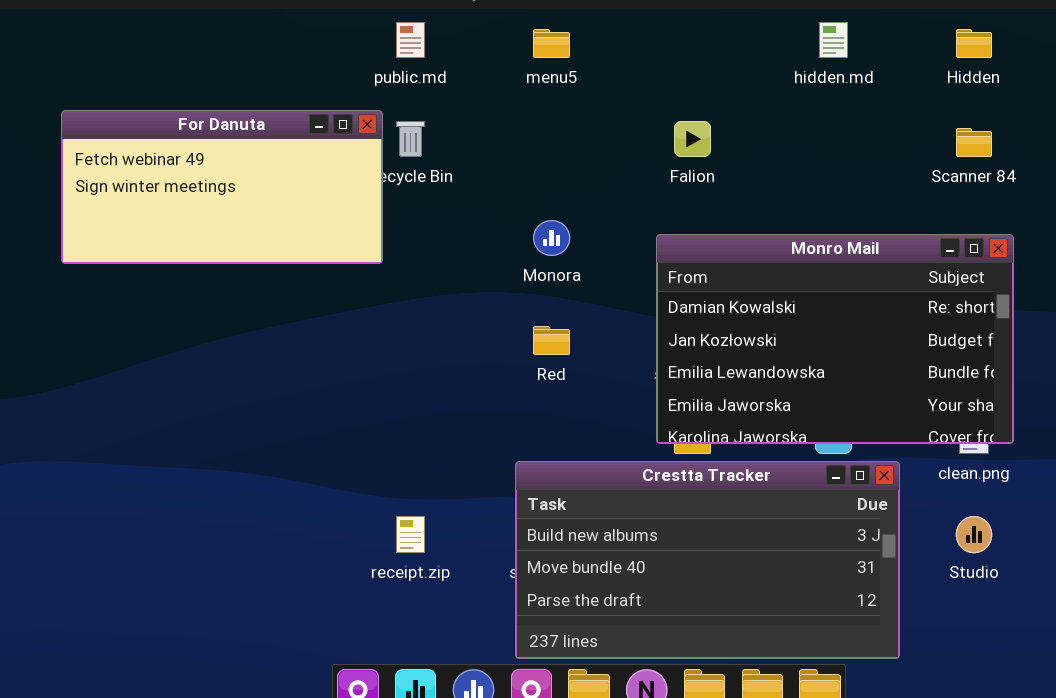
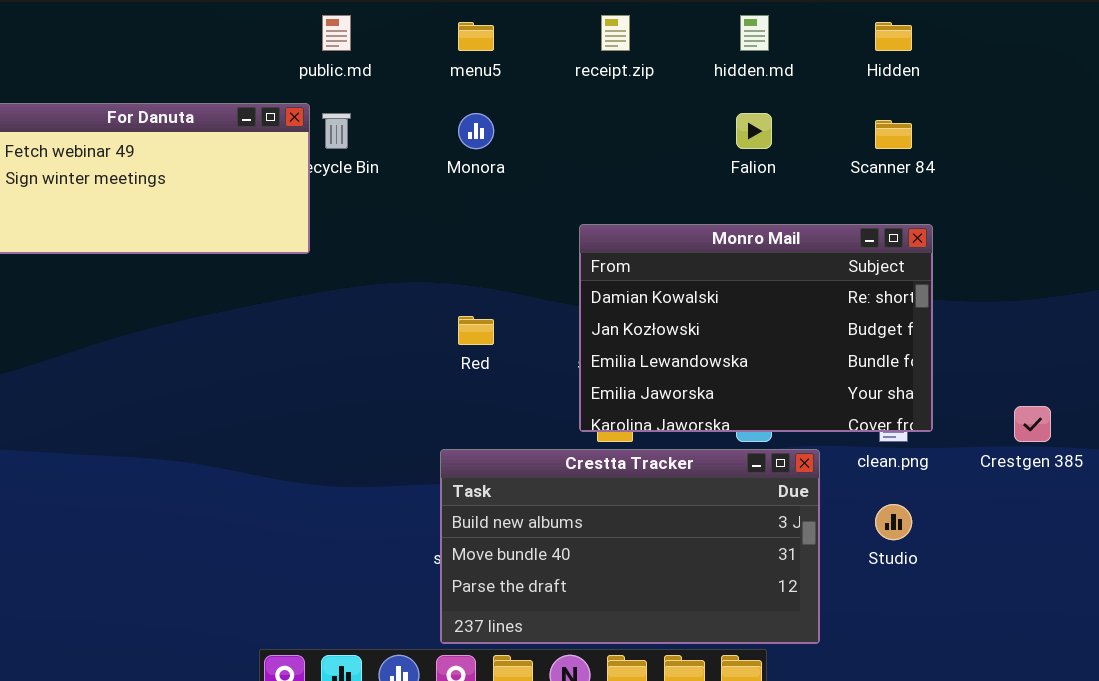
Falion: [674,121,711,157] -> [736,113,772,149], moved
Monora: [533,220,570,256] -> [458,113,494,149], moved
receipt.zip: [396,516,425,553] -> [601,15,630,51], moved

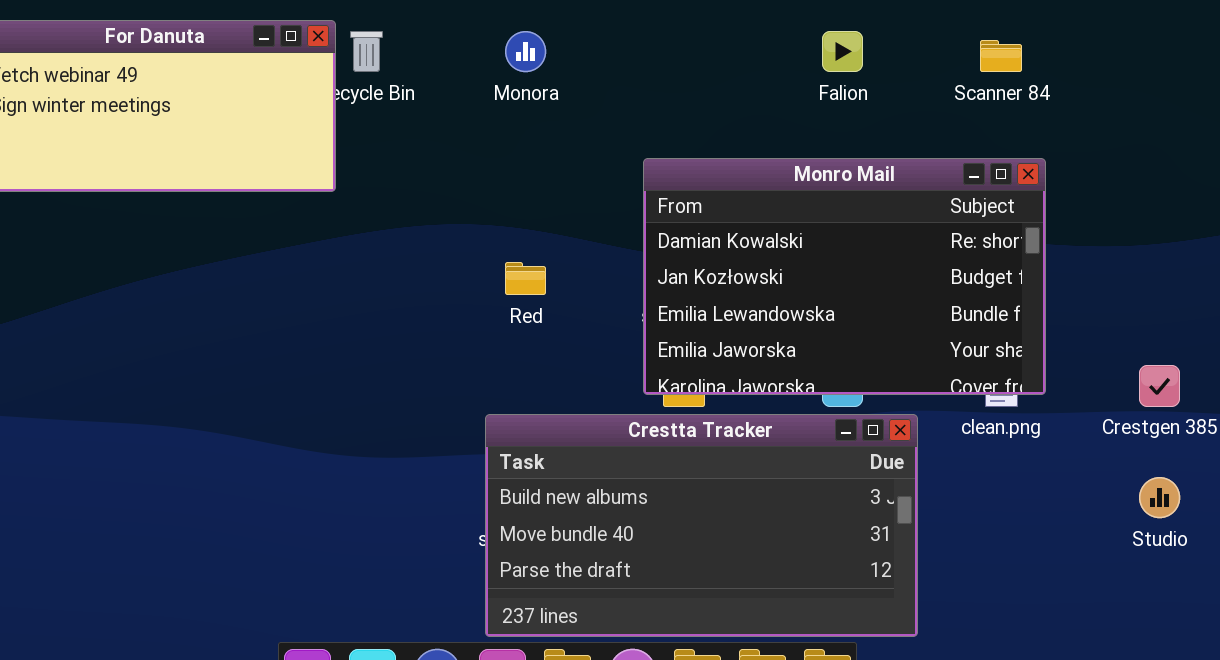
Studio: [875,504,912,540] -> [1139,477,1180,518], moved

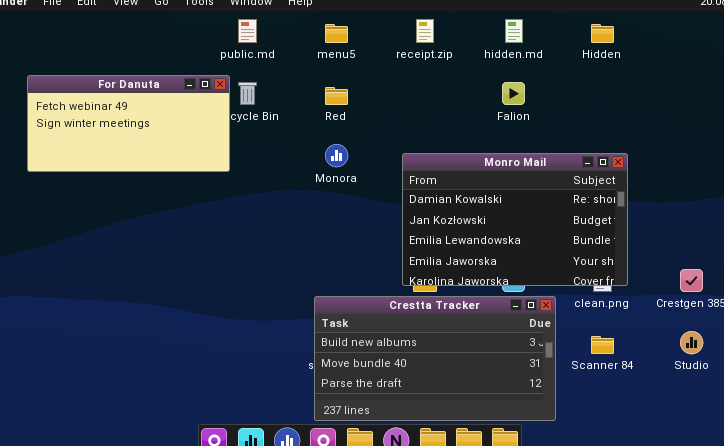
Monora: [505,31,546,72] -> [325,144,348,167], moved
Scanner 84: [980,40,1022,72] -> [591,336,614,354], moved
Red: [505,262,546,295] -> [325,87,348,105], moved

